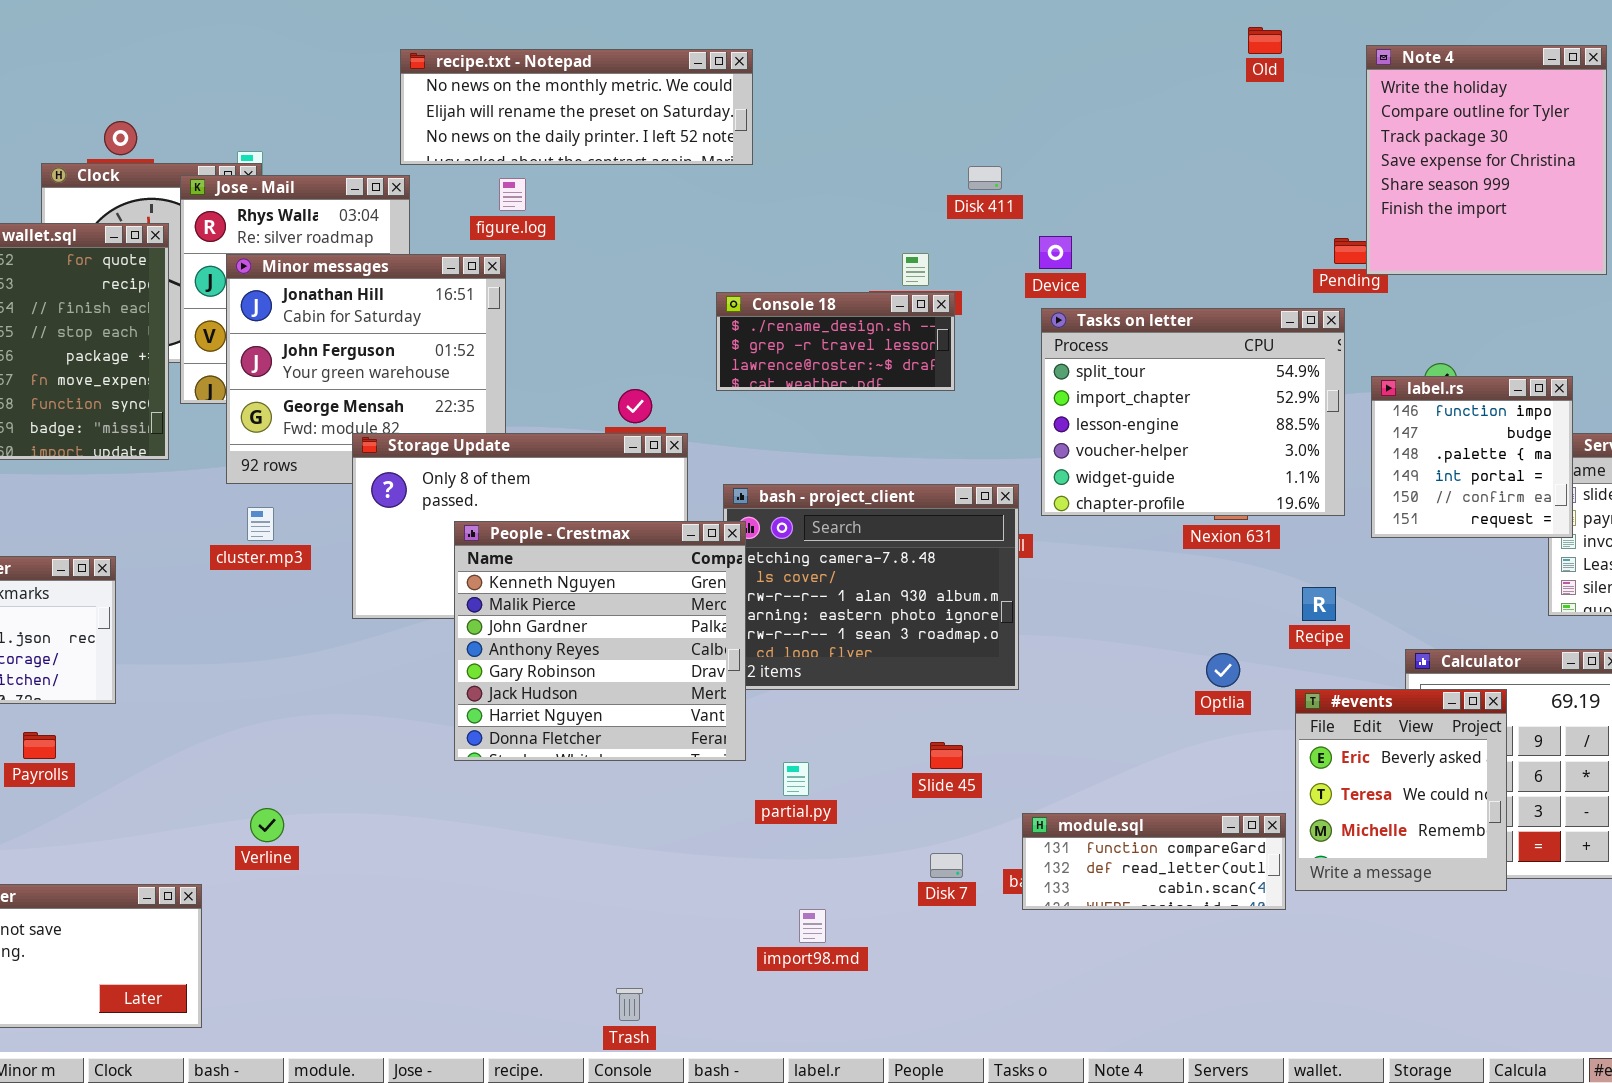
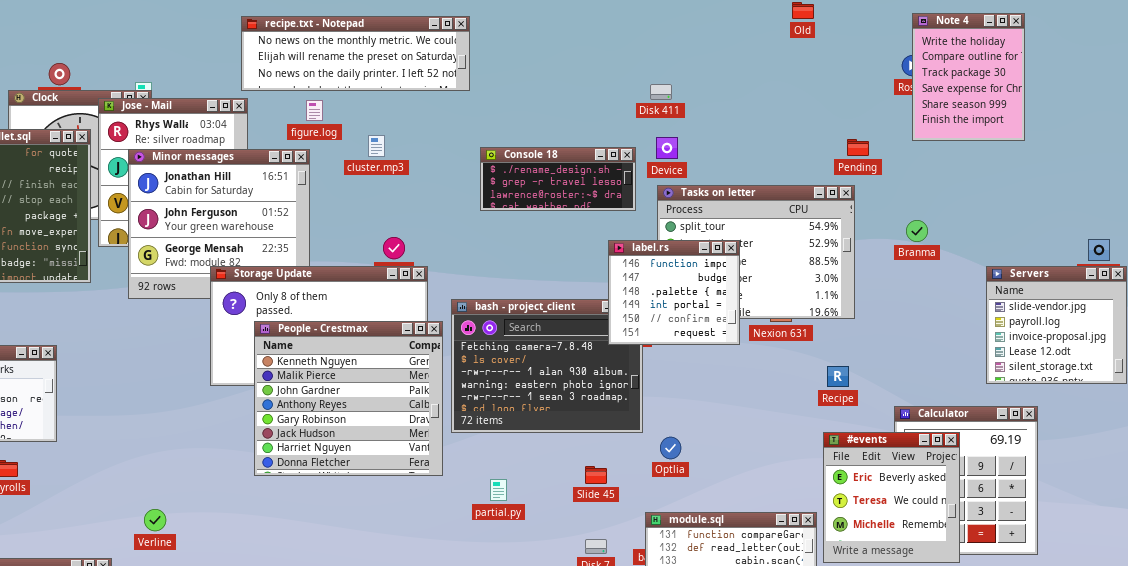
Note 4: [1366,45,1607,275] -> [912,13,1025,141], resized
Disk 411: [968,166,1002,190] -> [650,84,672,100], moved
Console 18: [716,292,955,391] -> [480,147,636,211], moved
label.rs: [1371,376,1573,538] -> [608,240,740,345], moved
cluster.mp3: [247,507,274,541] -> [368,135,385,157], moved
People - Crestmax: [454,521,746,761] -> [254,321,443,476], moved
Optlia: [1206,653,1240,687] -> [660,437,681,459], moved

